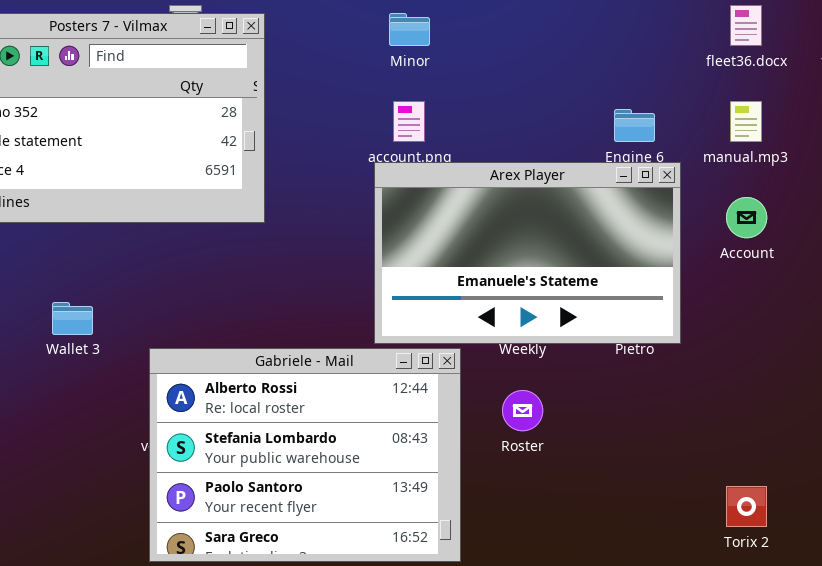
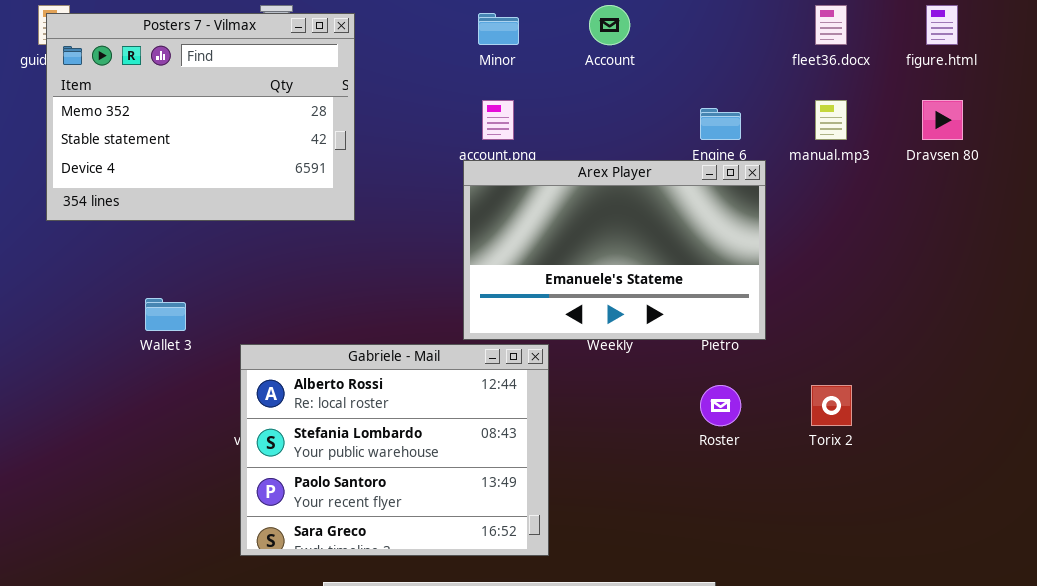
Account: [726,197,767,238] -> [589,5,630,45], moved
Roster: [502,390,543,431] -> [700,385,741,426], moved
Torix 2: [726,486,767,527] -> [811,385,852,426], moved

